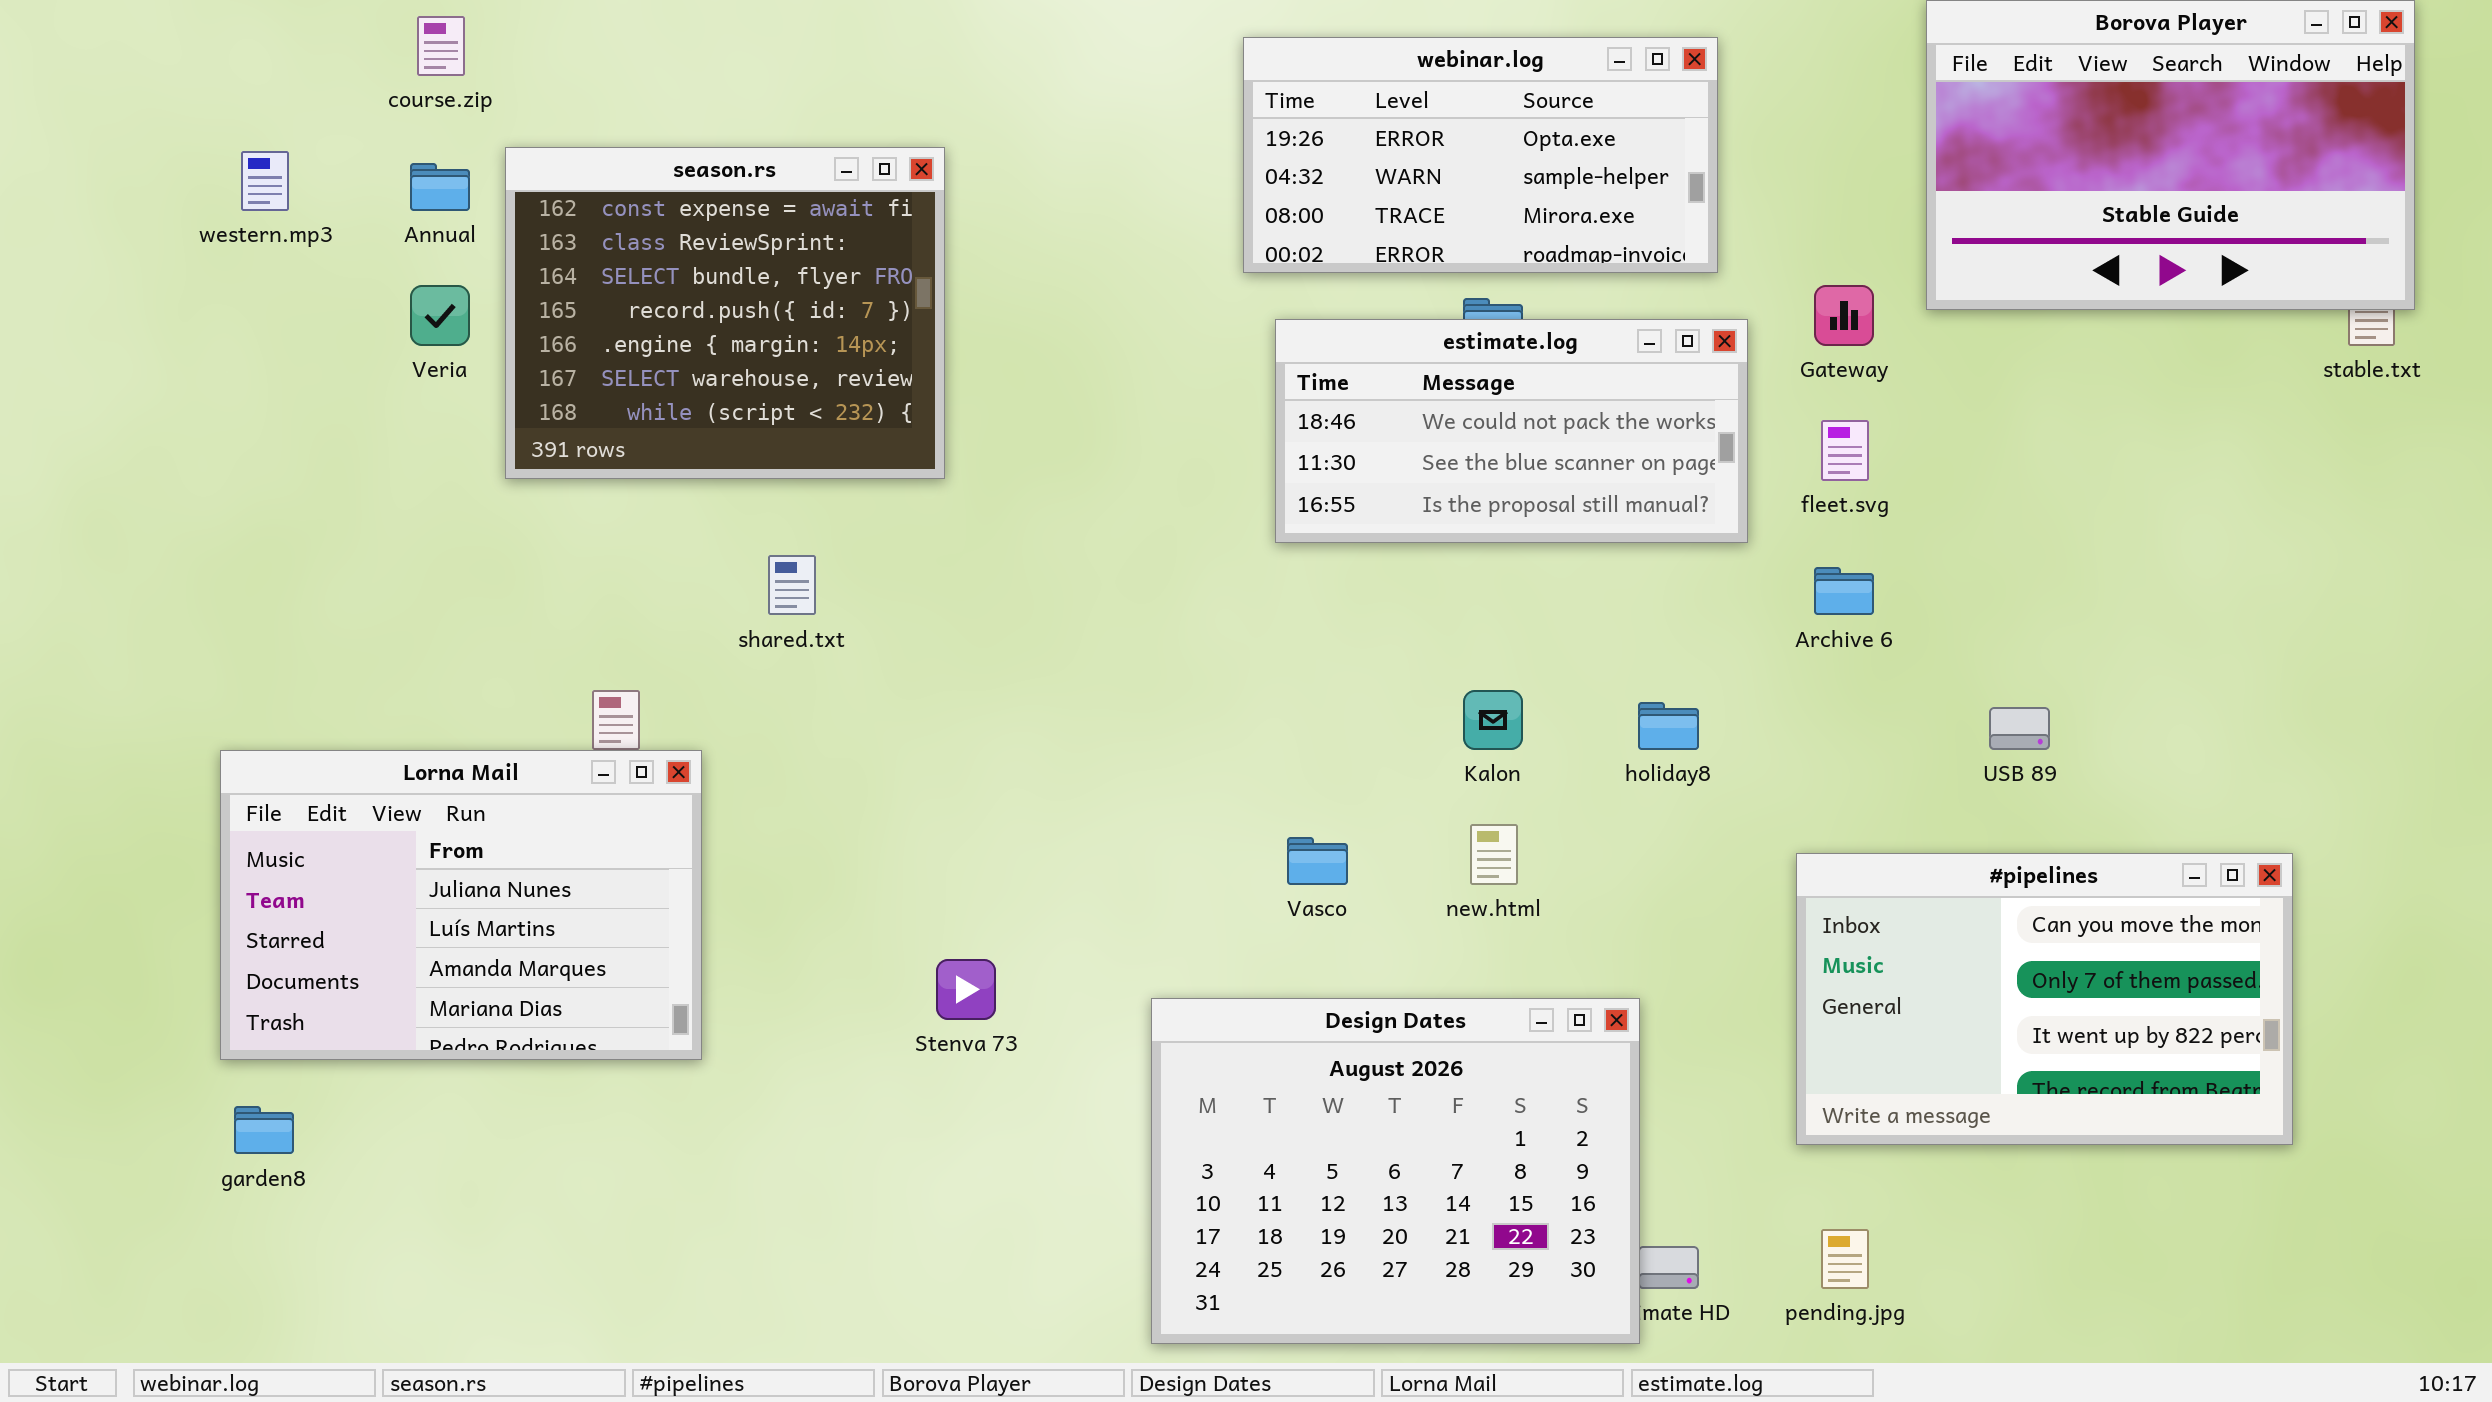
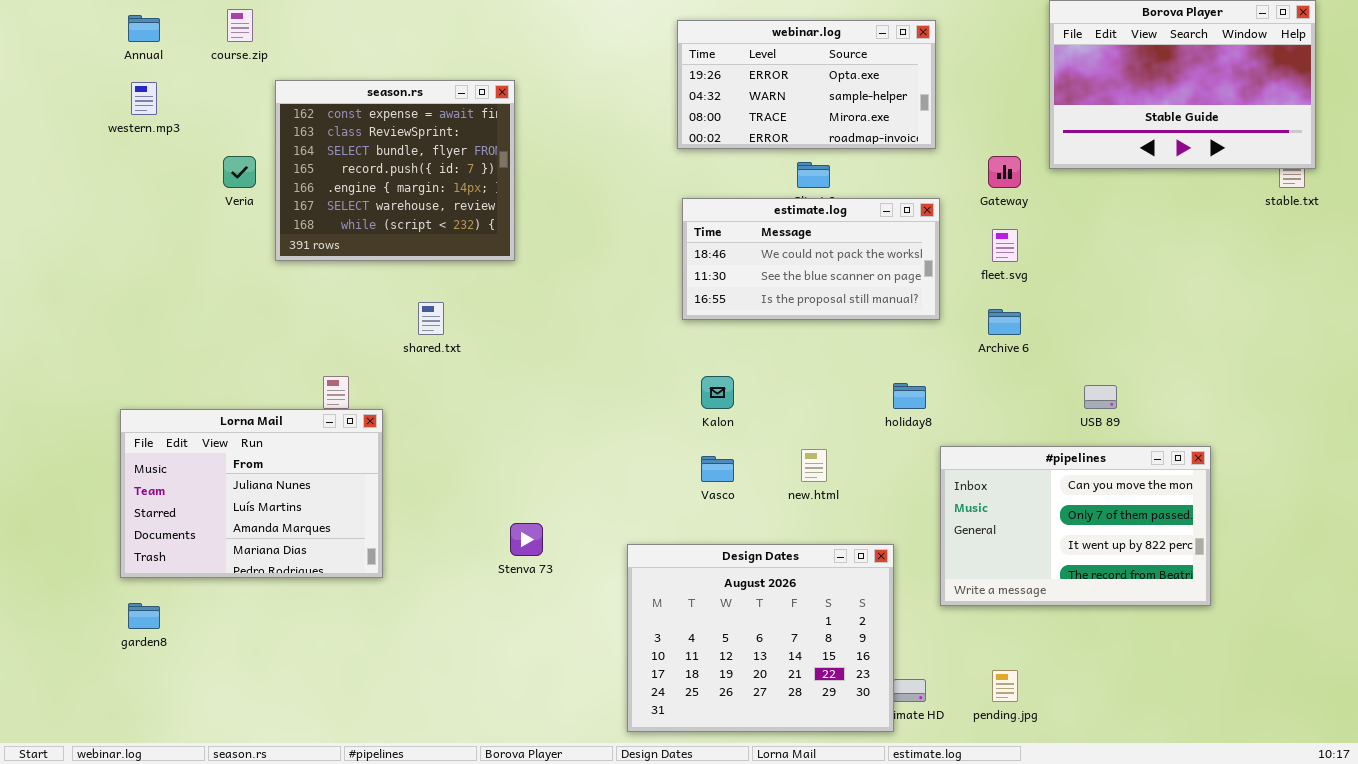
Annual: [410,163,470,211] -> [128,15,160,42], moved
estimate.log: [1275,319,1748,543] -> [682,198,940,320], moved
Kalon: [1463,690,1523,750] -> [701,376,734,409], moved
#pipelines: [1796,853,2293,1145] -> [940,446,1211,606], moved

